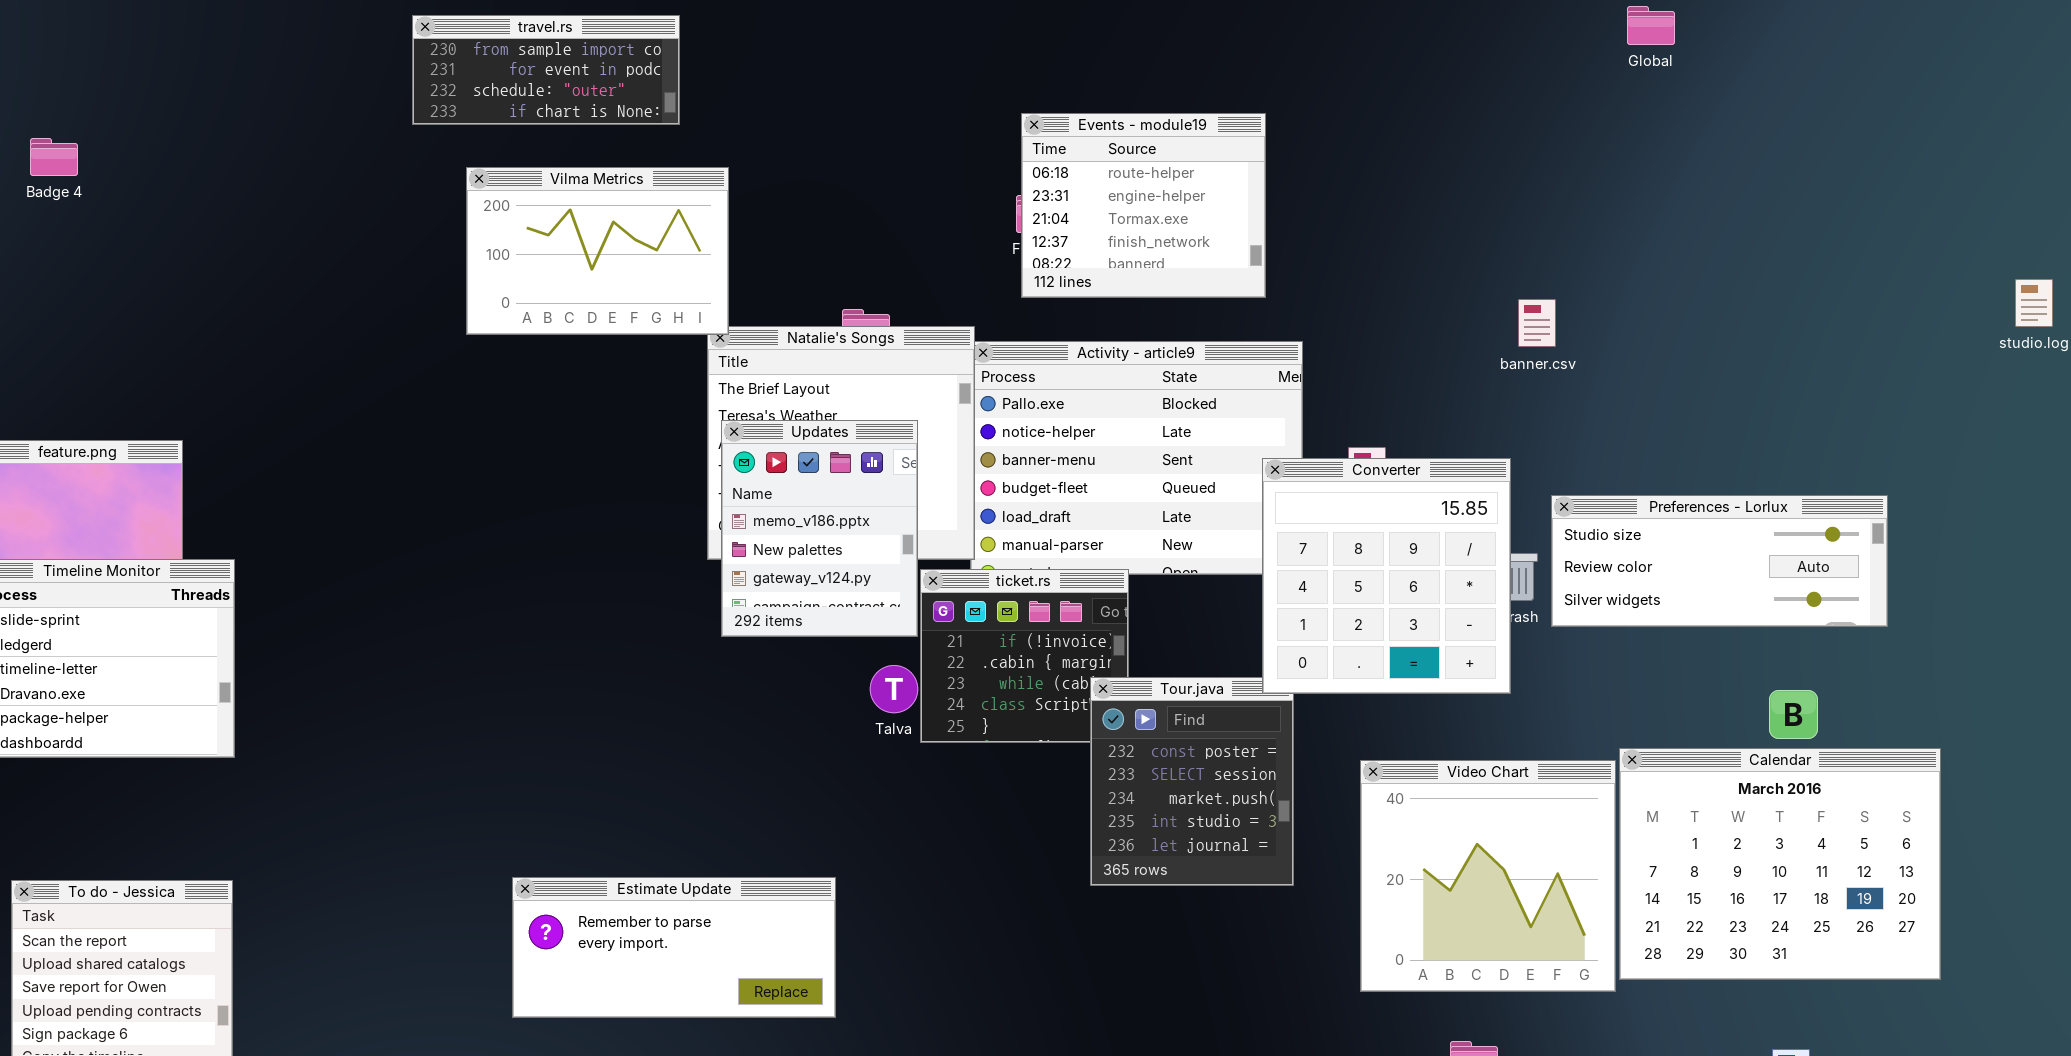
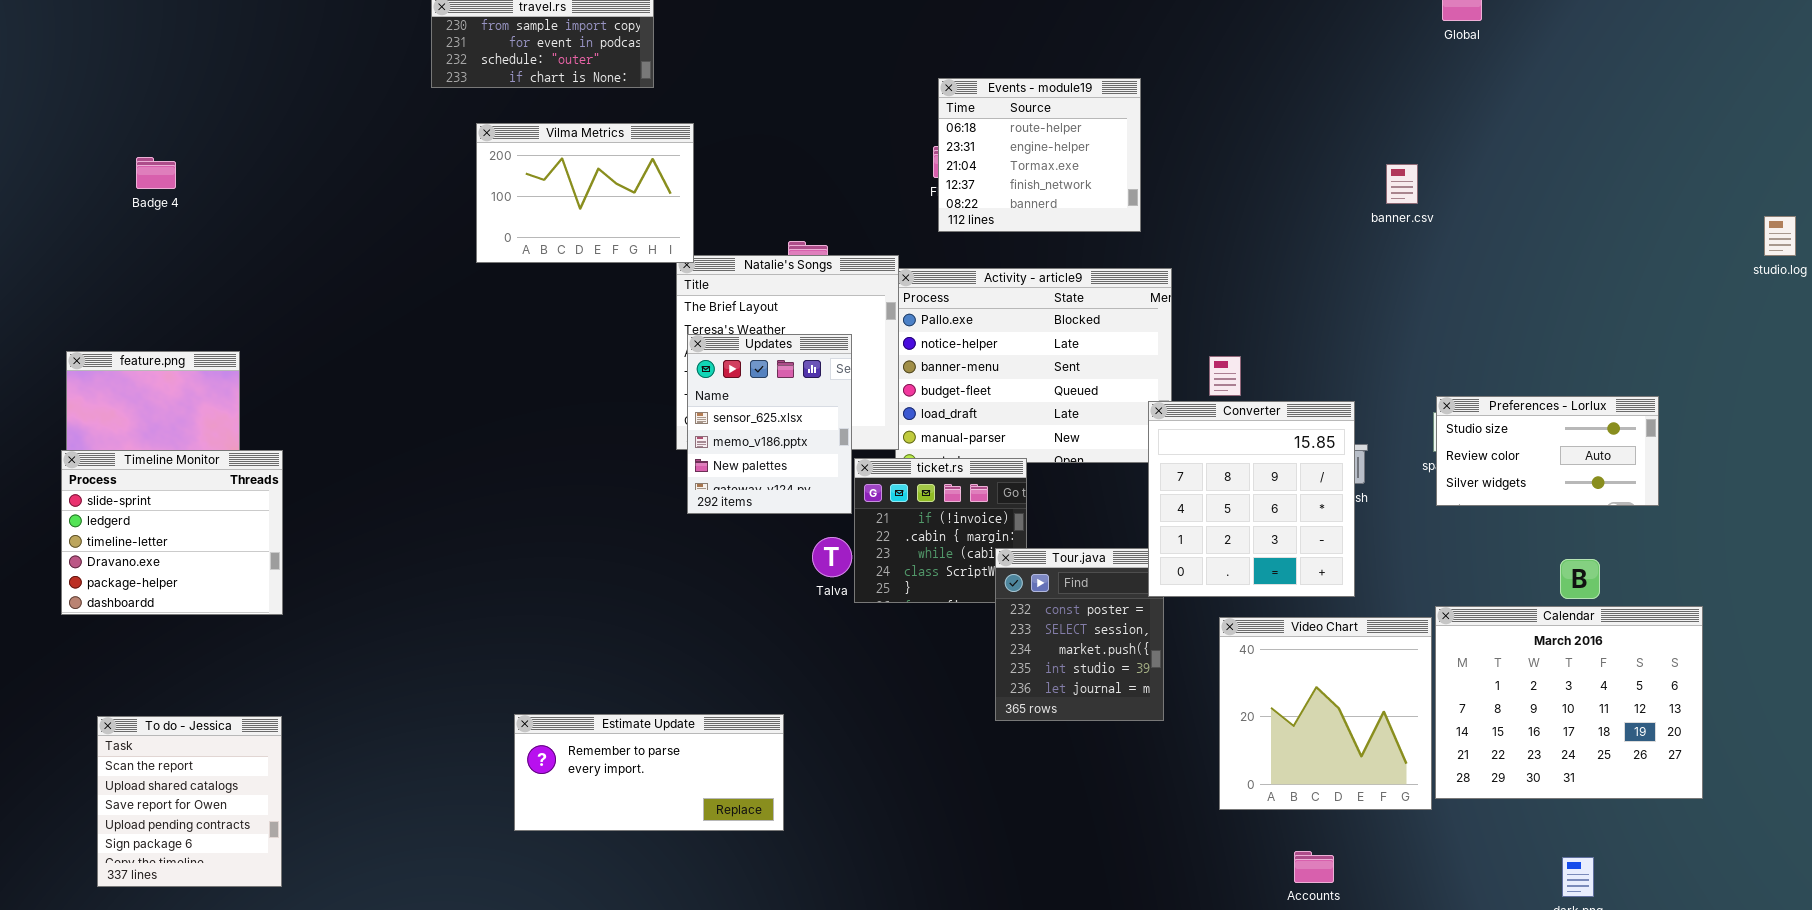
Badge 4: [30,138,78,176] -> [136,157,176,189], moved
banner.csv: [1518,299,1556,347] -> [1386,164,1418,204], moved
Updates: [721,420,918,637] -> [687,334,852,514], scrolled up 1 row
Converter: [1262,458,1511,694] -> [1148,401,1355,597], moved
Preferences - Lorlux: [1551,495,1888,627] -> [1436,396,1659,506], resized

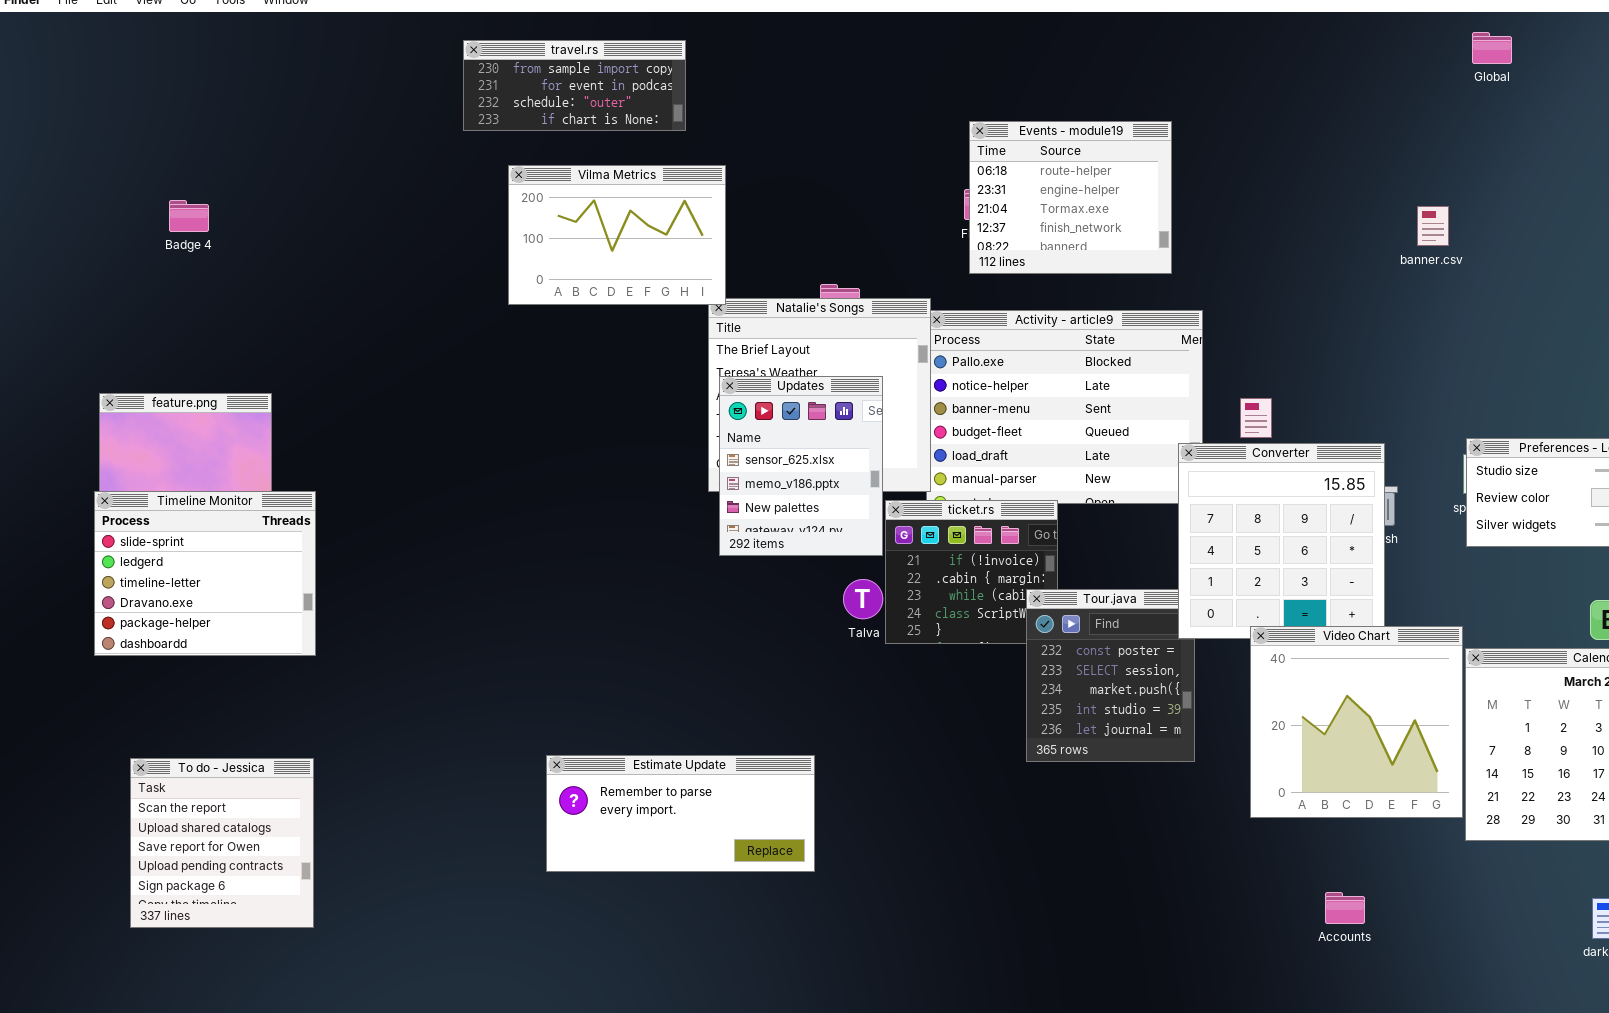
Video Chart: [1219,617,1432,810] -> [1250,626,1463,818], moved

